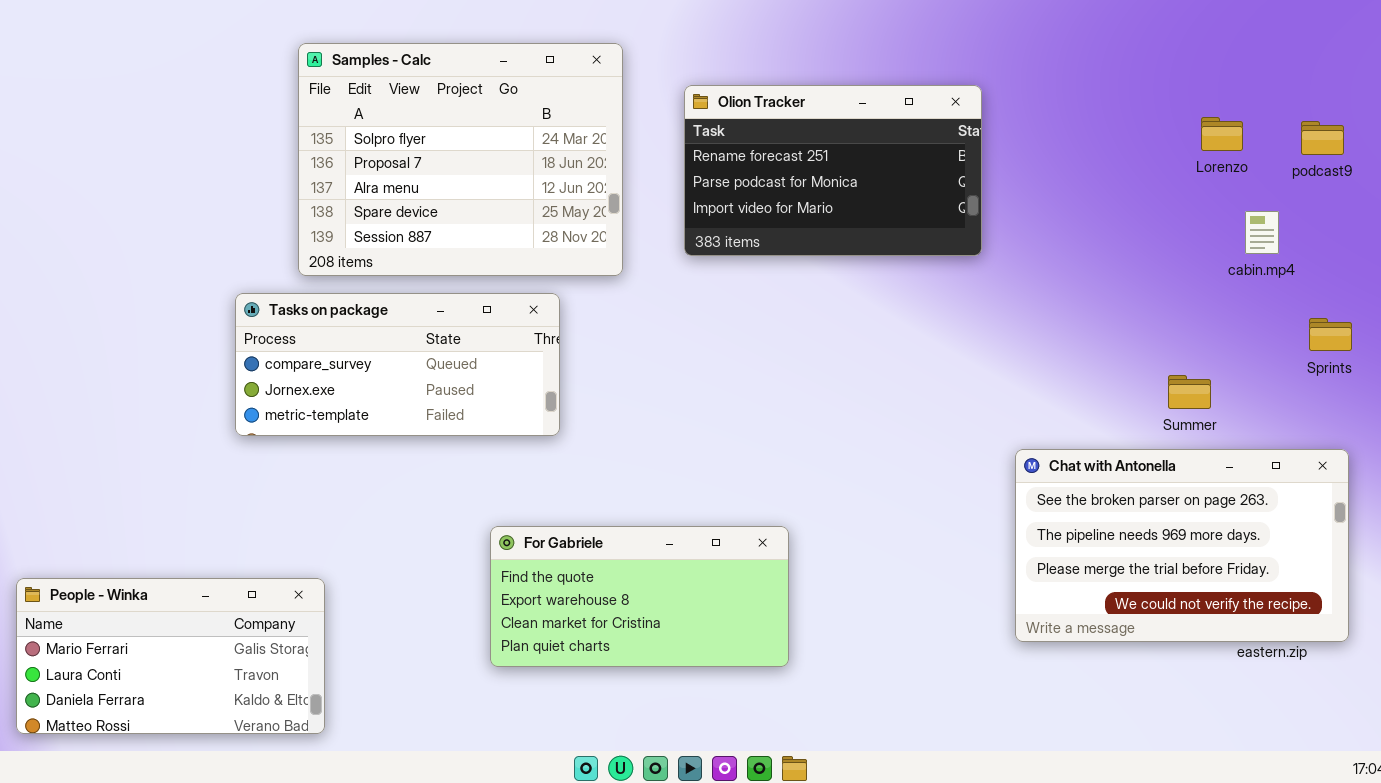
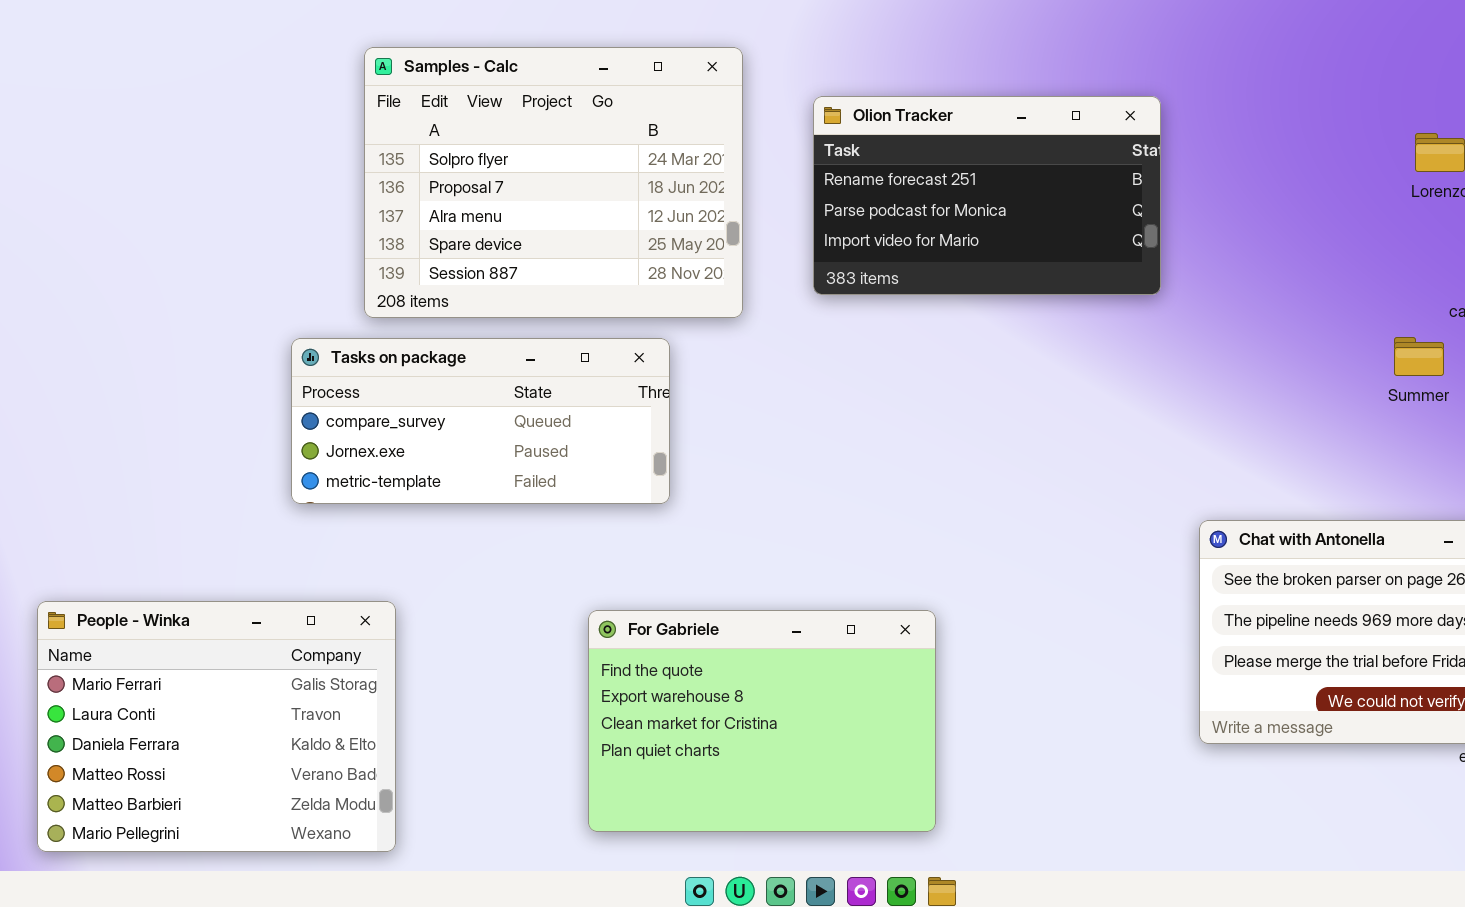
Summer: [1168,375,1211,409] -> [1394,337,1444,376], moved
For Gabriele: [490,526,789,667] -> [588,610,936,832], resized
People - Winka: [16,578,325,734] -> [37,601,396,852], resized

